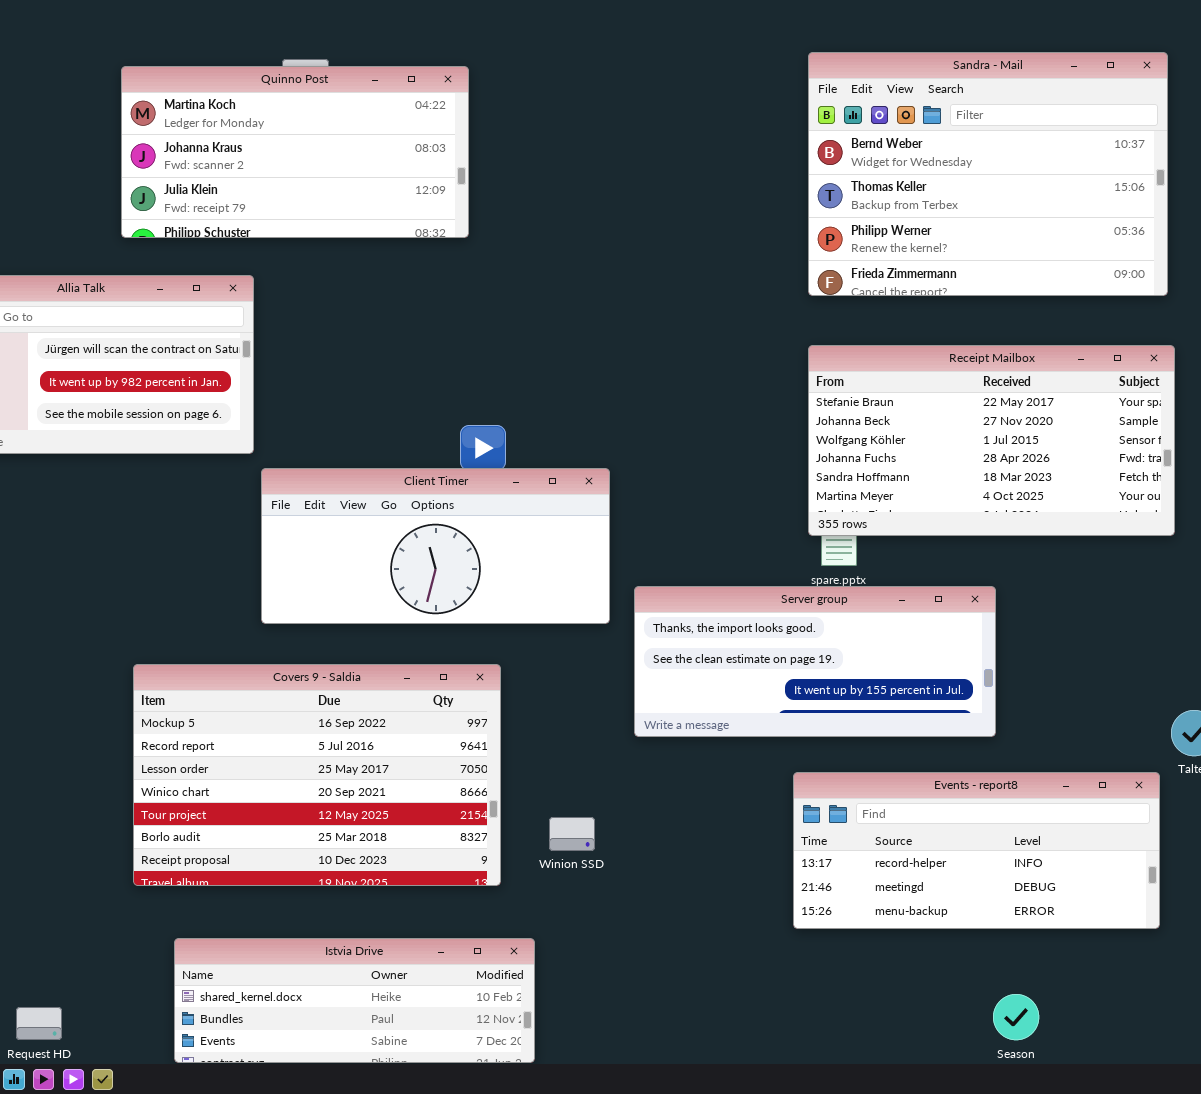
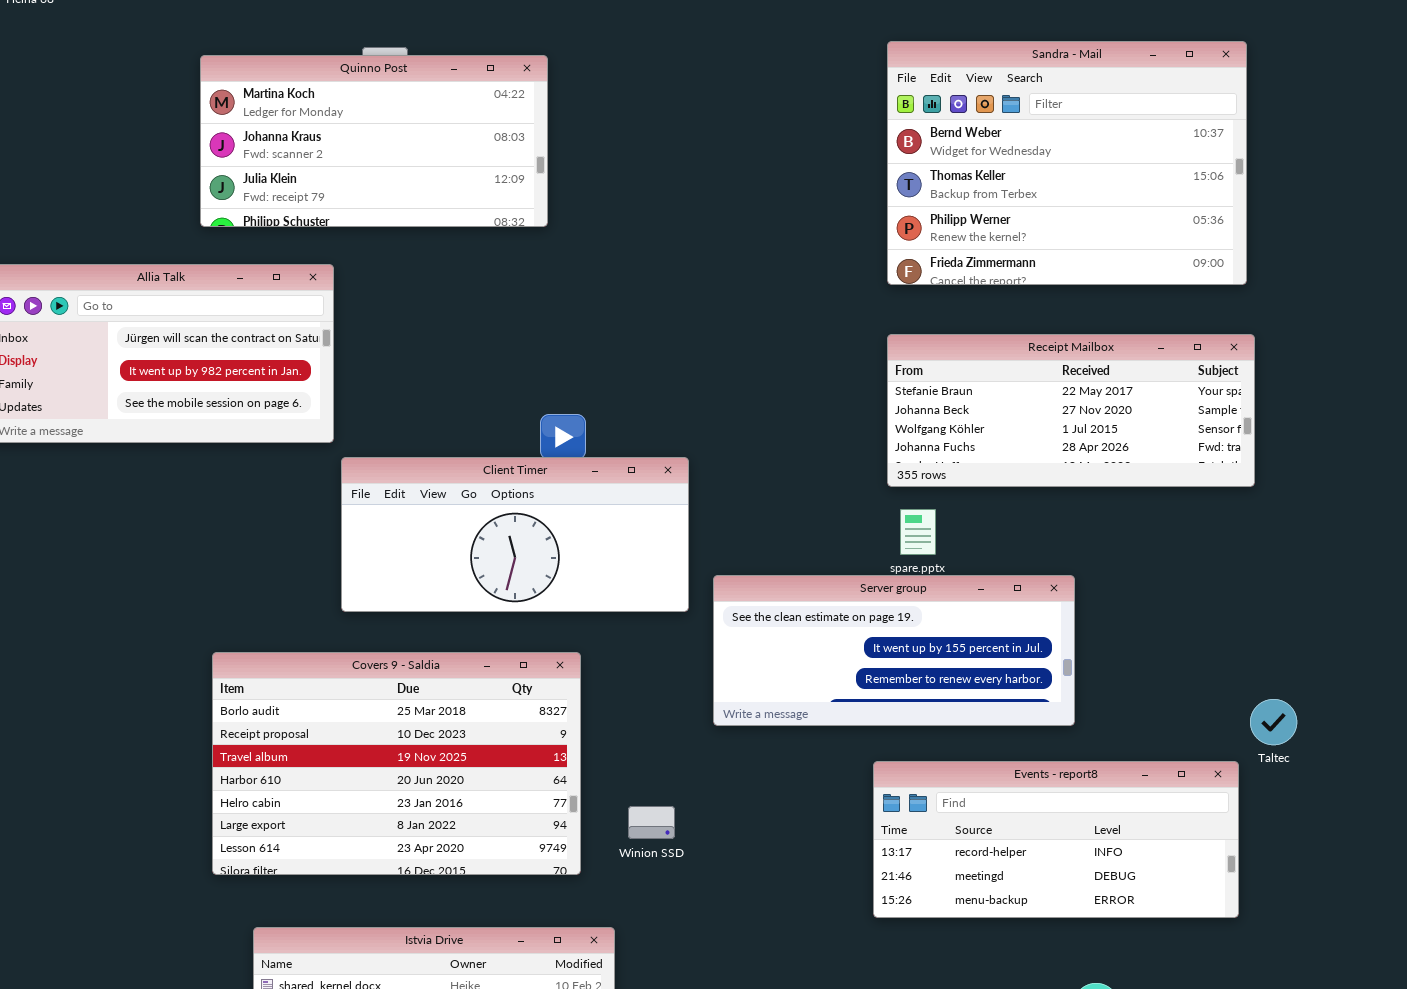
Receipt Mailbox: [808,345,1175,536] -> [887,334,1255,487], resized
Server group: [634,586,996,737] -> [713,575,1075,726], scrolled down 1 row
Covers 9 - Saldia: [133,664,501,886] -> [212,652,581,875], scrolled down 5 rows

